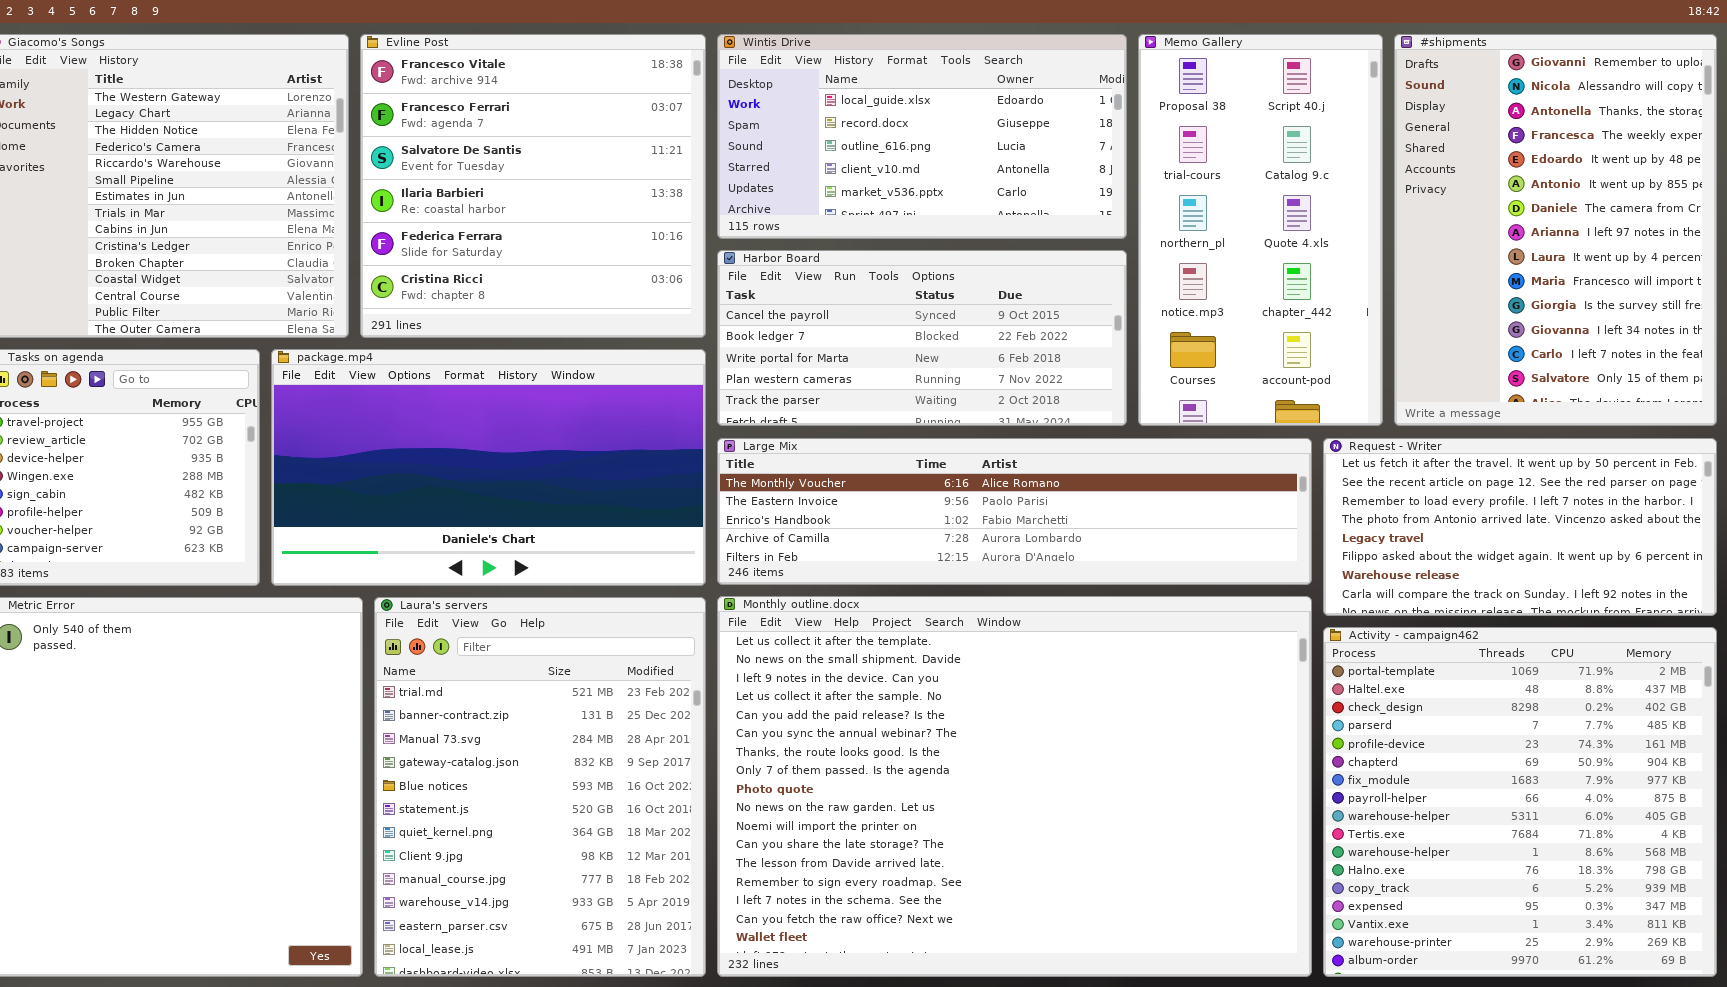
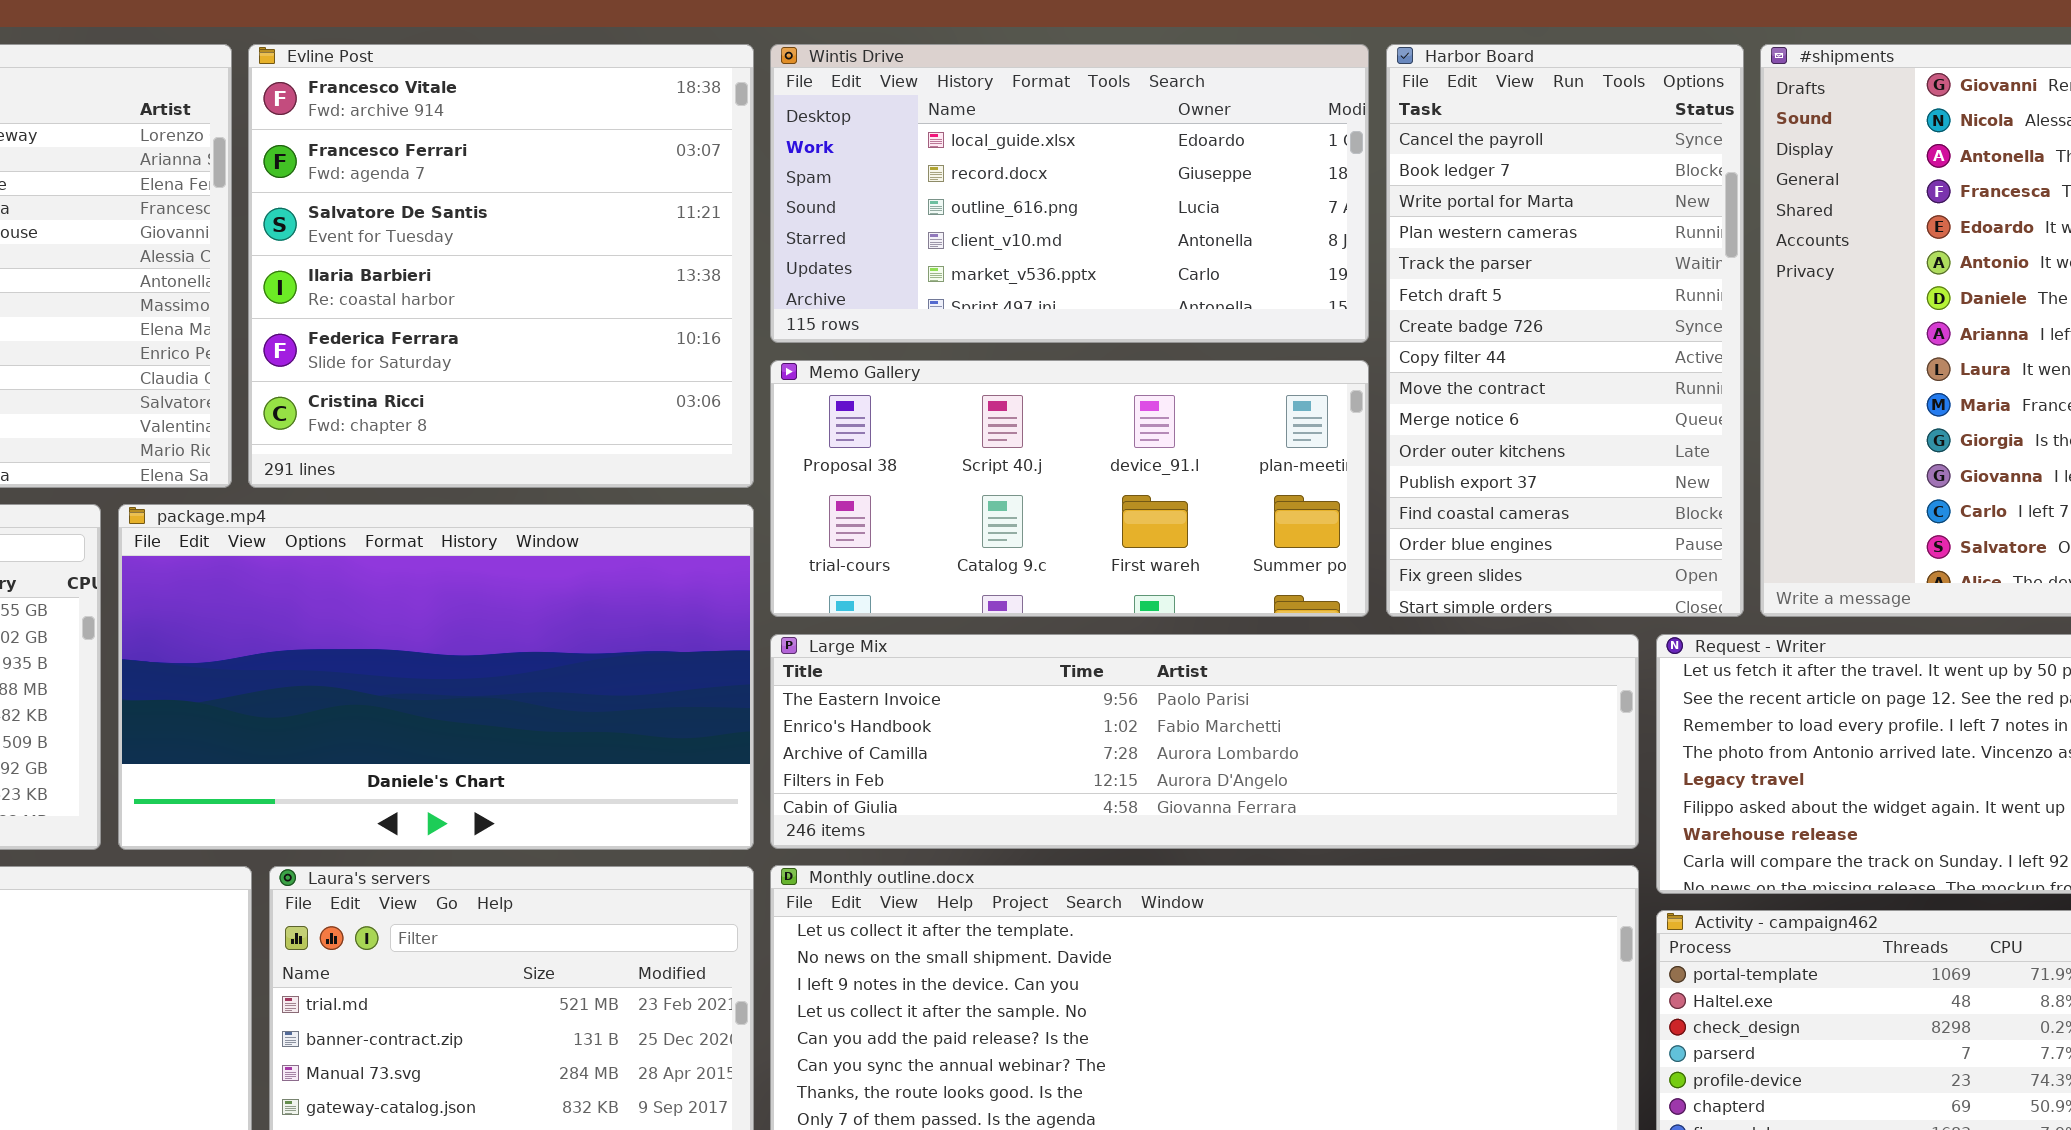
Memo Gallery: [1138,34,1383,426] -> [770,360,1369,617], moved, resized
Harbor Board: [717,250,1127,426] -> [1386,44,1744,617], moved, resized
Large Mix: [717,438,1312,585] -> [770,634,1639,849], scrolled down 1 row

